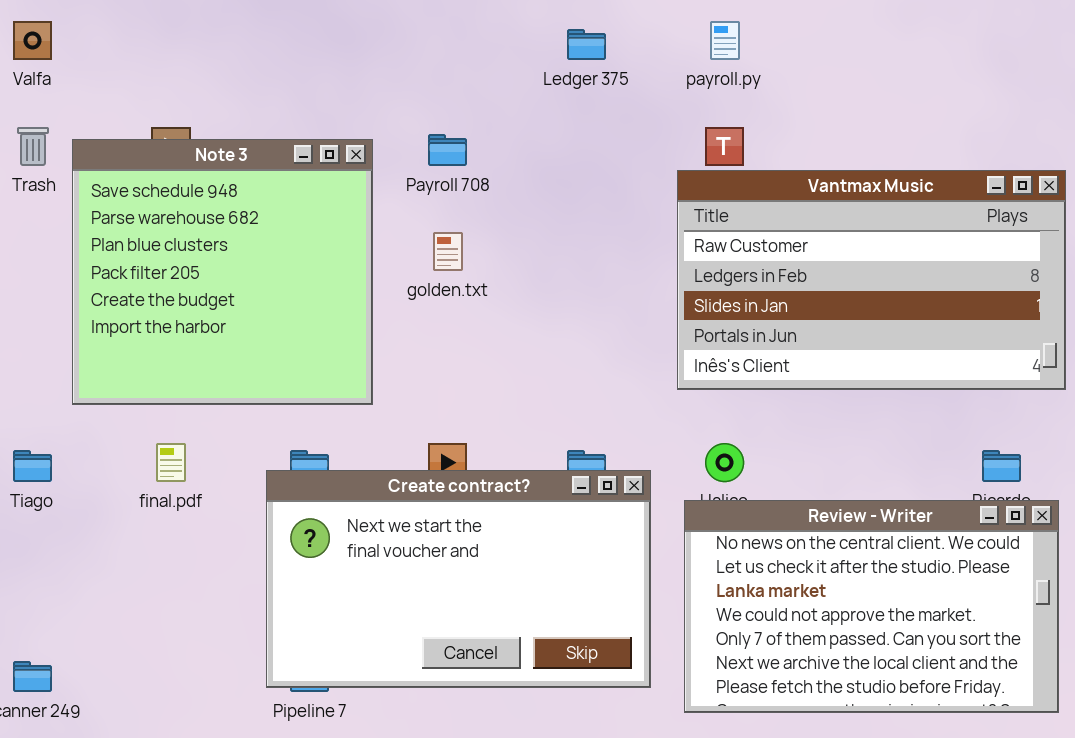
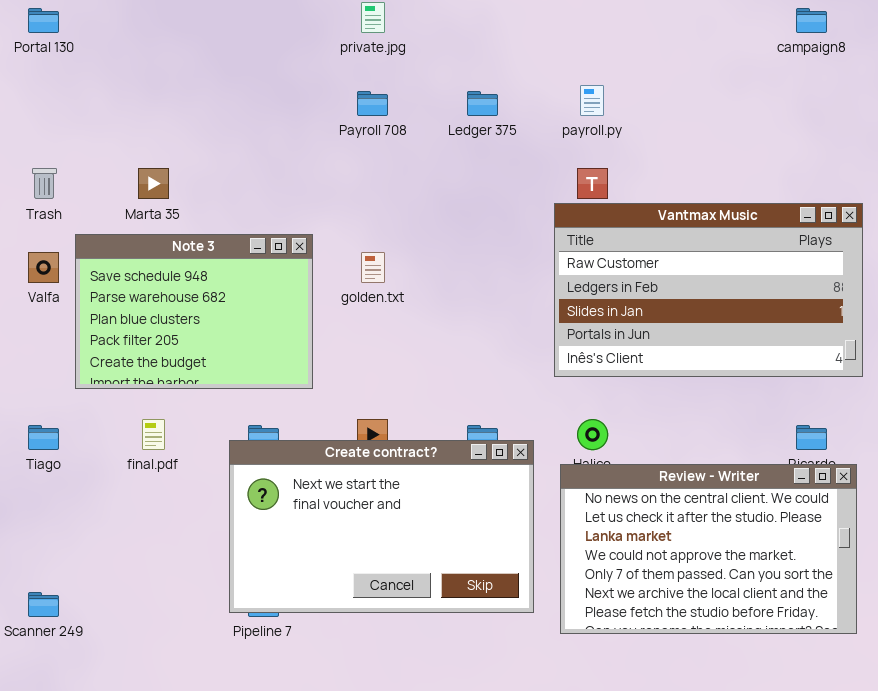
Valfa: [13,21,52,60] -> [28,252,59,283], moved
Payroll 708: [428,134,467,166] -> [357,91,388,116], moved
Note 3: [72,139,373,405] -> [75,234,313,389], resized

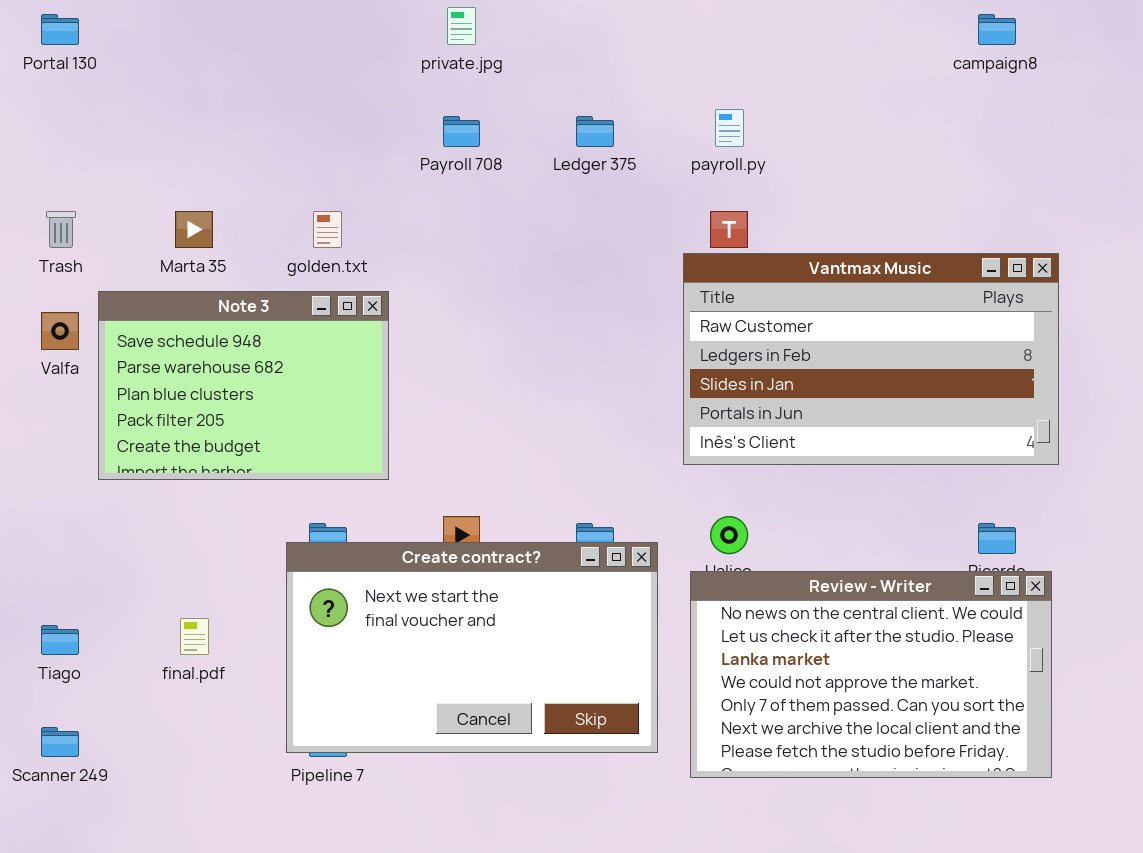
golden.txt: [361,252,385,283] -> [313,211,342,248], moved
final.pdf: [142,419,165,450] -> [180,618,209,655], moved
Tiago: [28,425,59,450] -> [41,625,79,655], moved

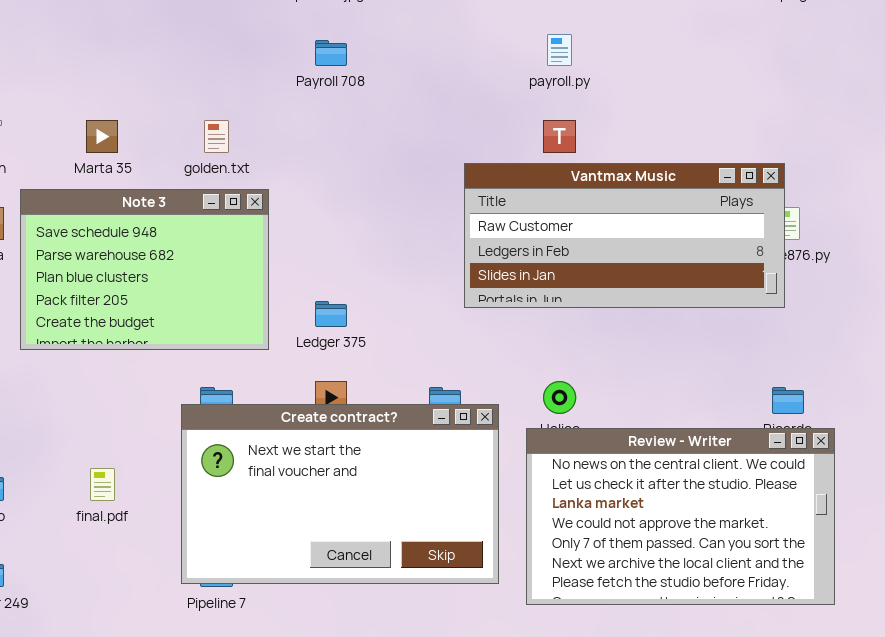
Ledger 375: [576,116,614,147] -> [315,301,347,327], moved
Vantmax Music: [683,253,1059,465] -> [464,163,785,308], moved, resized

